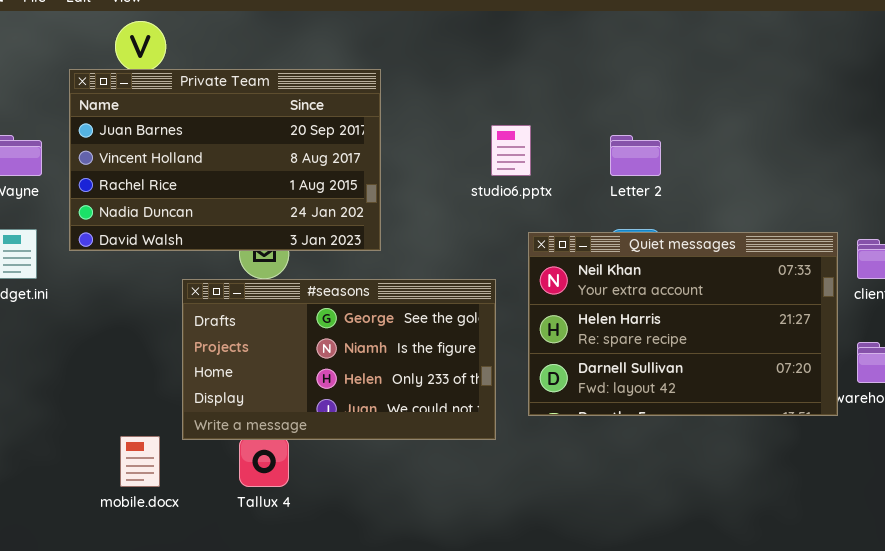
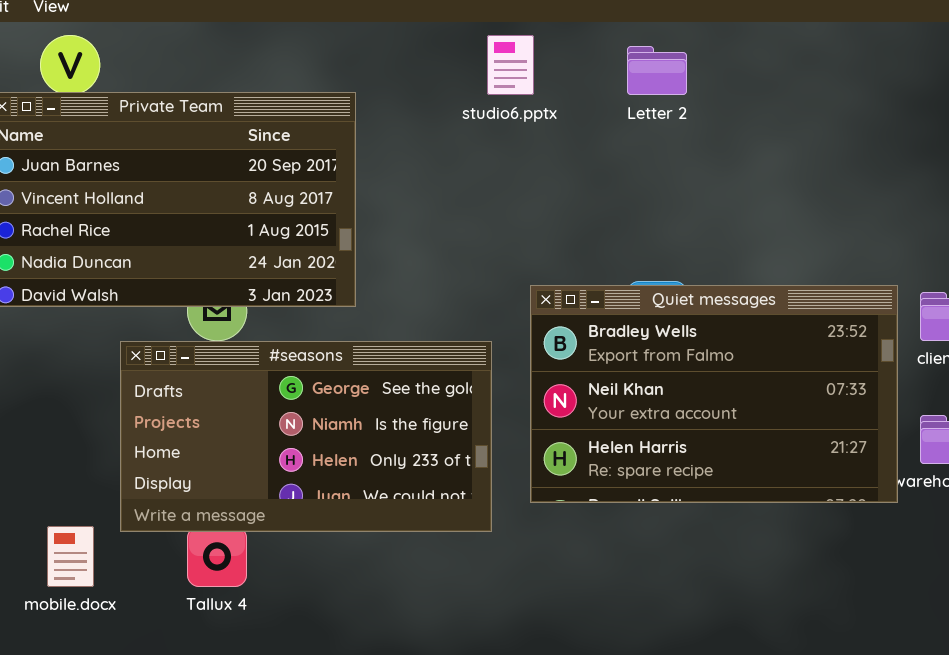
studio6.pptx: [491,125,531,176] -> [487,35,534,95], moved
Letter 2: [610,135,661,176] -> [627,46,687,95], moved
Quiet messages: [528,232,838,416] -> [530,285,898,503], scrolled up 1 row

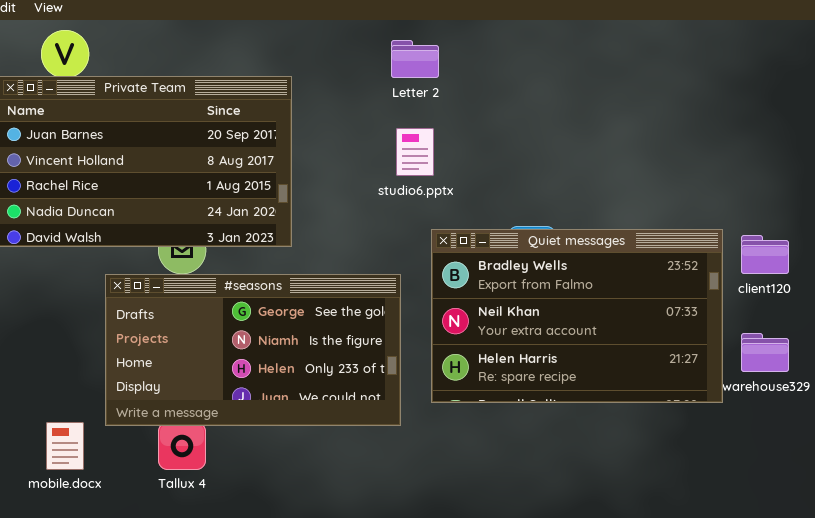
studio6.pptx: [487,35,534,95] -> [396,128,434,176], moved
Letter 2: [627,46,687,95] -> [391,40,439,78], moved

